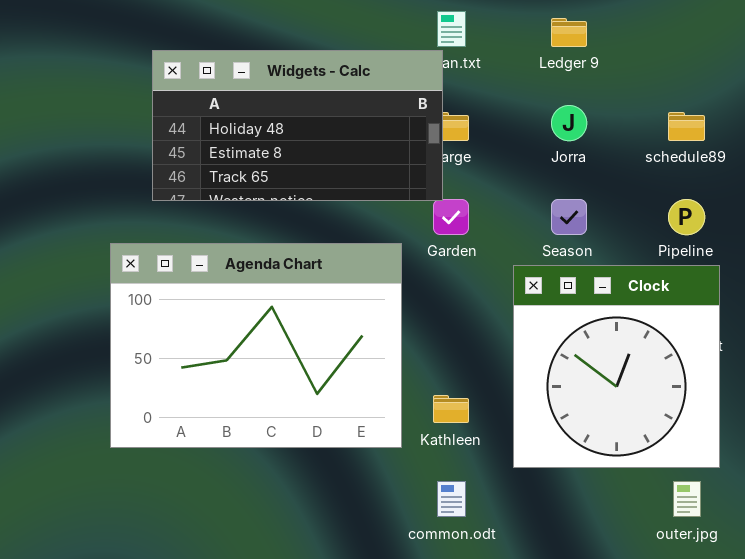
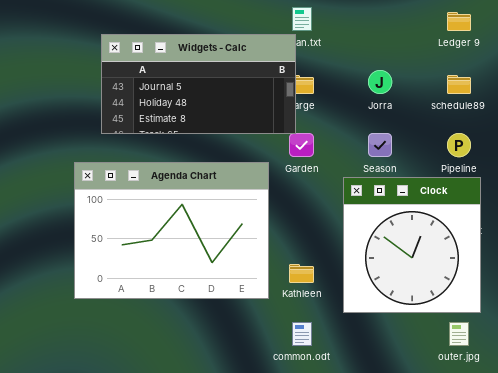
Ledger 9: [551,18,587,47] -> [447,12,471,31], moved
Widgets - Calc: [152,50,443,201] -> [101,34,296,134], scrolled up 1 row

